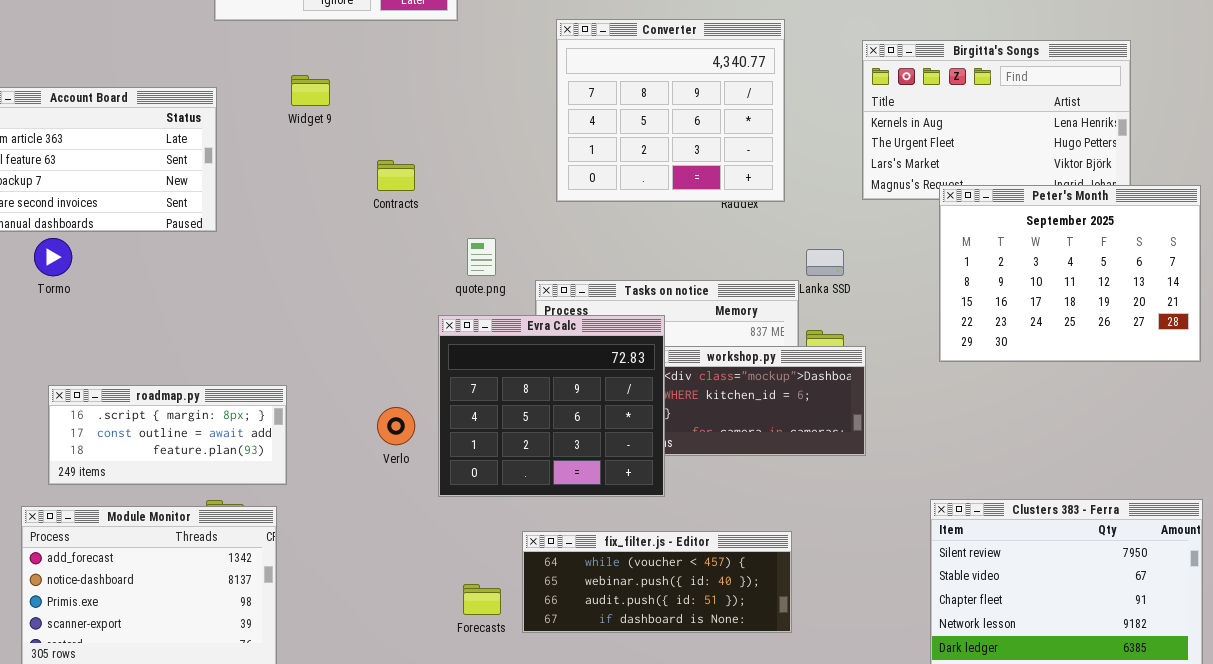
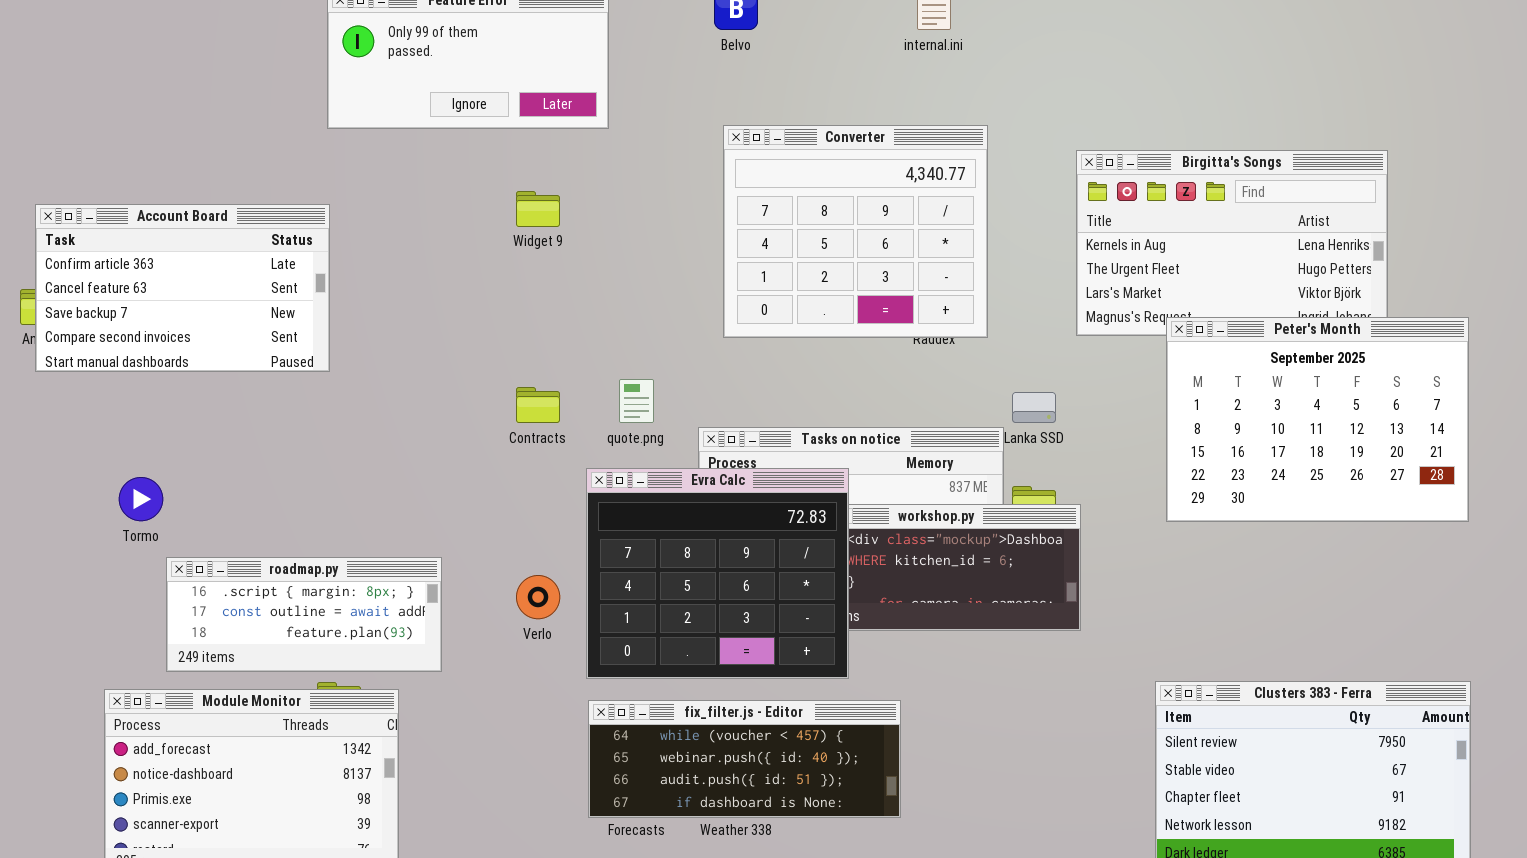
Widget 9: [291,75,330,106] -> [516,191,560,227], moved
Contracts: [377,160,415,191] -> [516,387,560,423], moved
Tormo: [34,238,72,276] -> [119,477,163,521], moved
roadmap.py: [48,385,287,485] -> [166,557,442,672], moved
fix_filter.js - Editor: [522,531,792,633] -> [588,700,901,818], moved

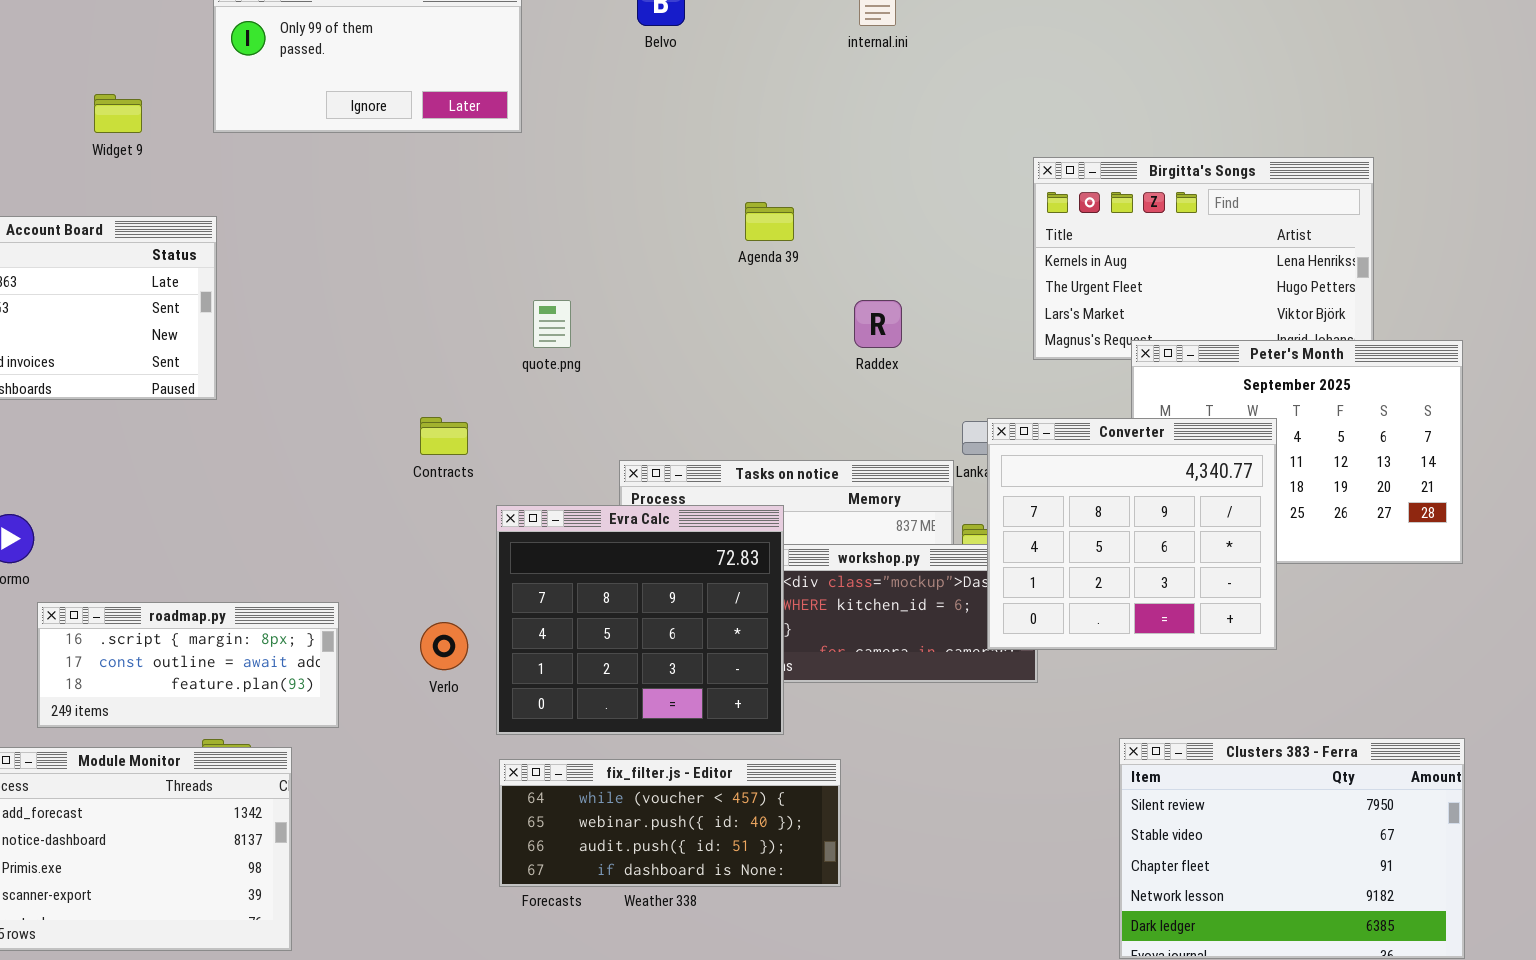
Converter: [723,125,988,338] -> [987,418,1277,650], moved
Widget 9: [516,191,560,227] -> [94,94,142,133], moved
quote.png: [619,379,654,423] -> [533,300,571,348], moved

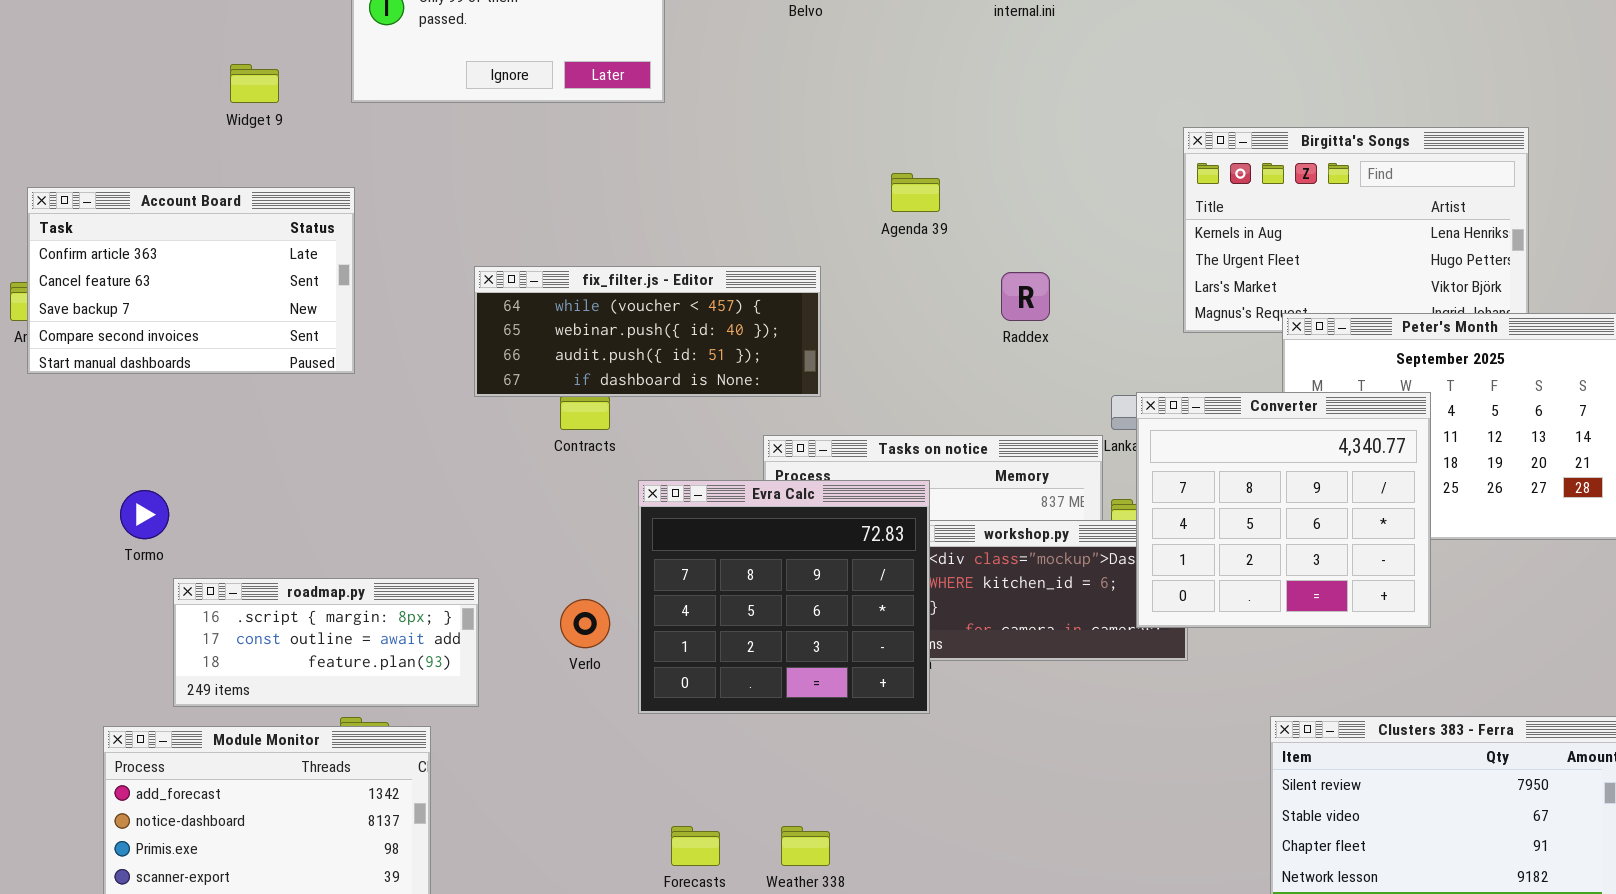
fix_filter.js - Editor: [499,759,841,887] -> [474,266,821,397], moved

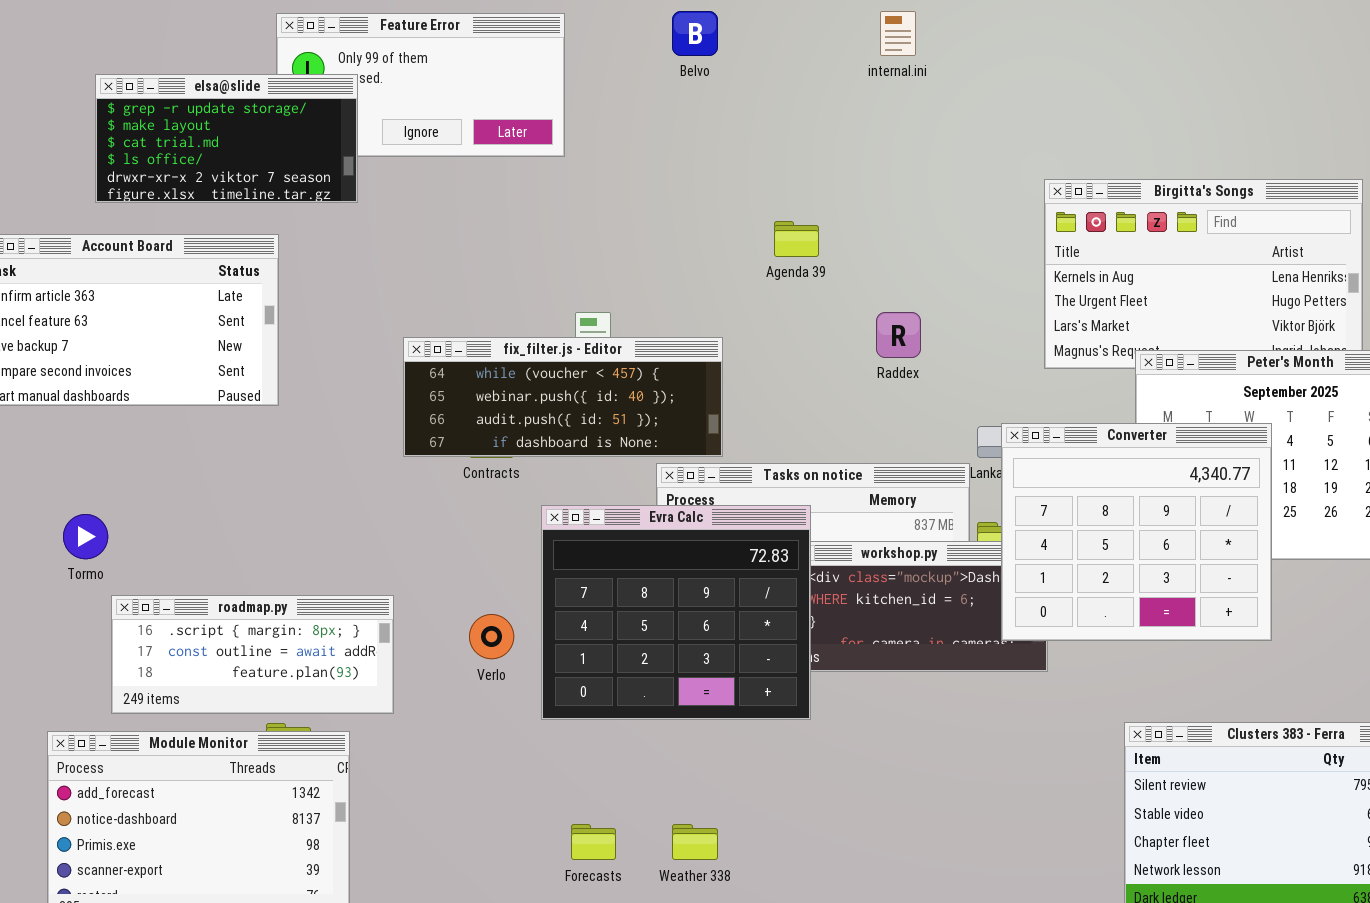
elsa@slide: none -> [95,74,358,203], opened
fix_filter.js - Editor: [474,266,821,397] -> [403,337,723,457], moved

